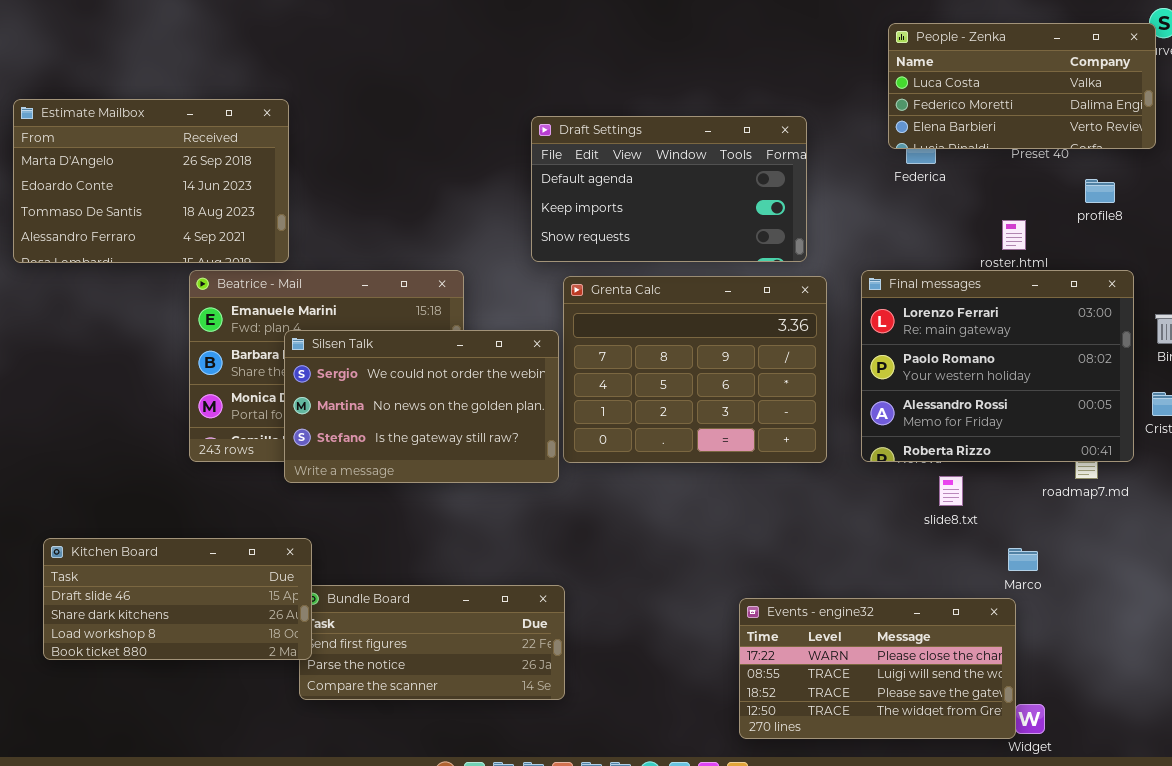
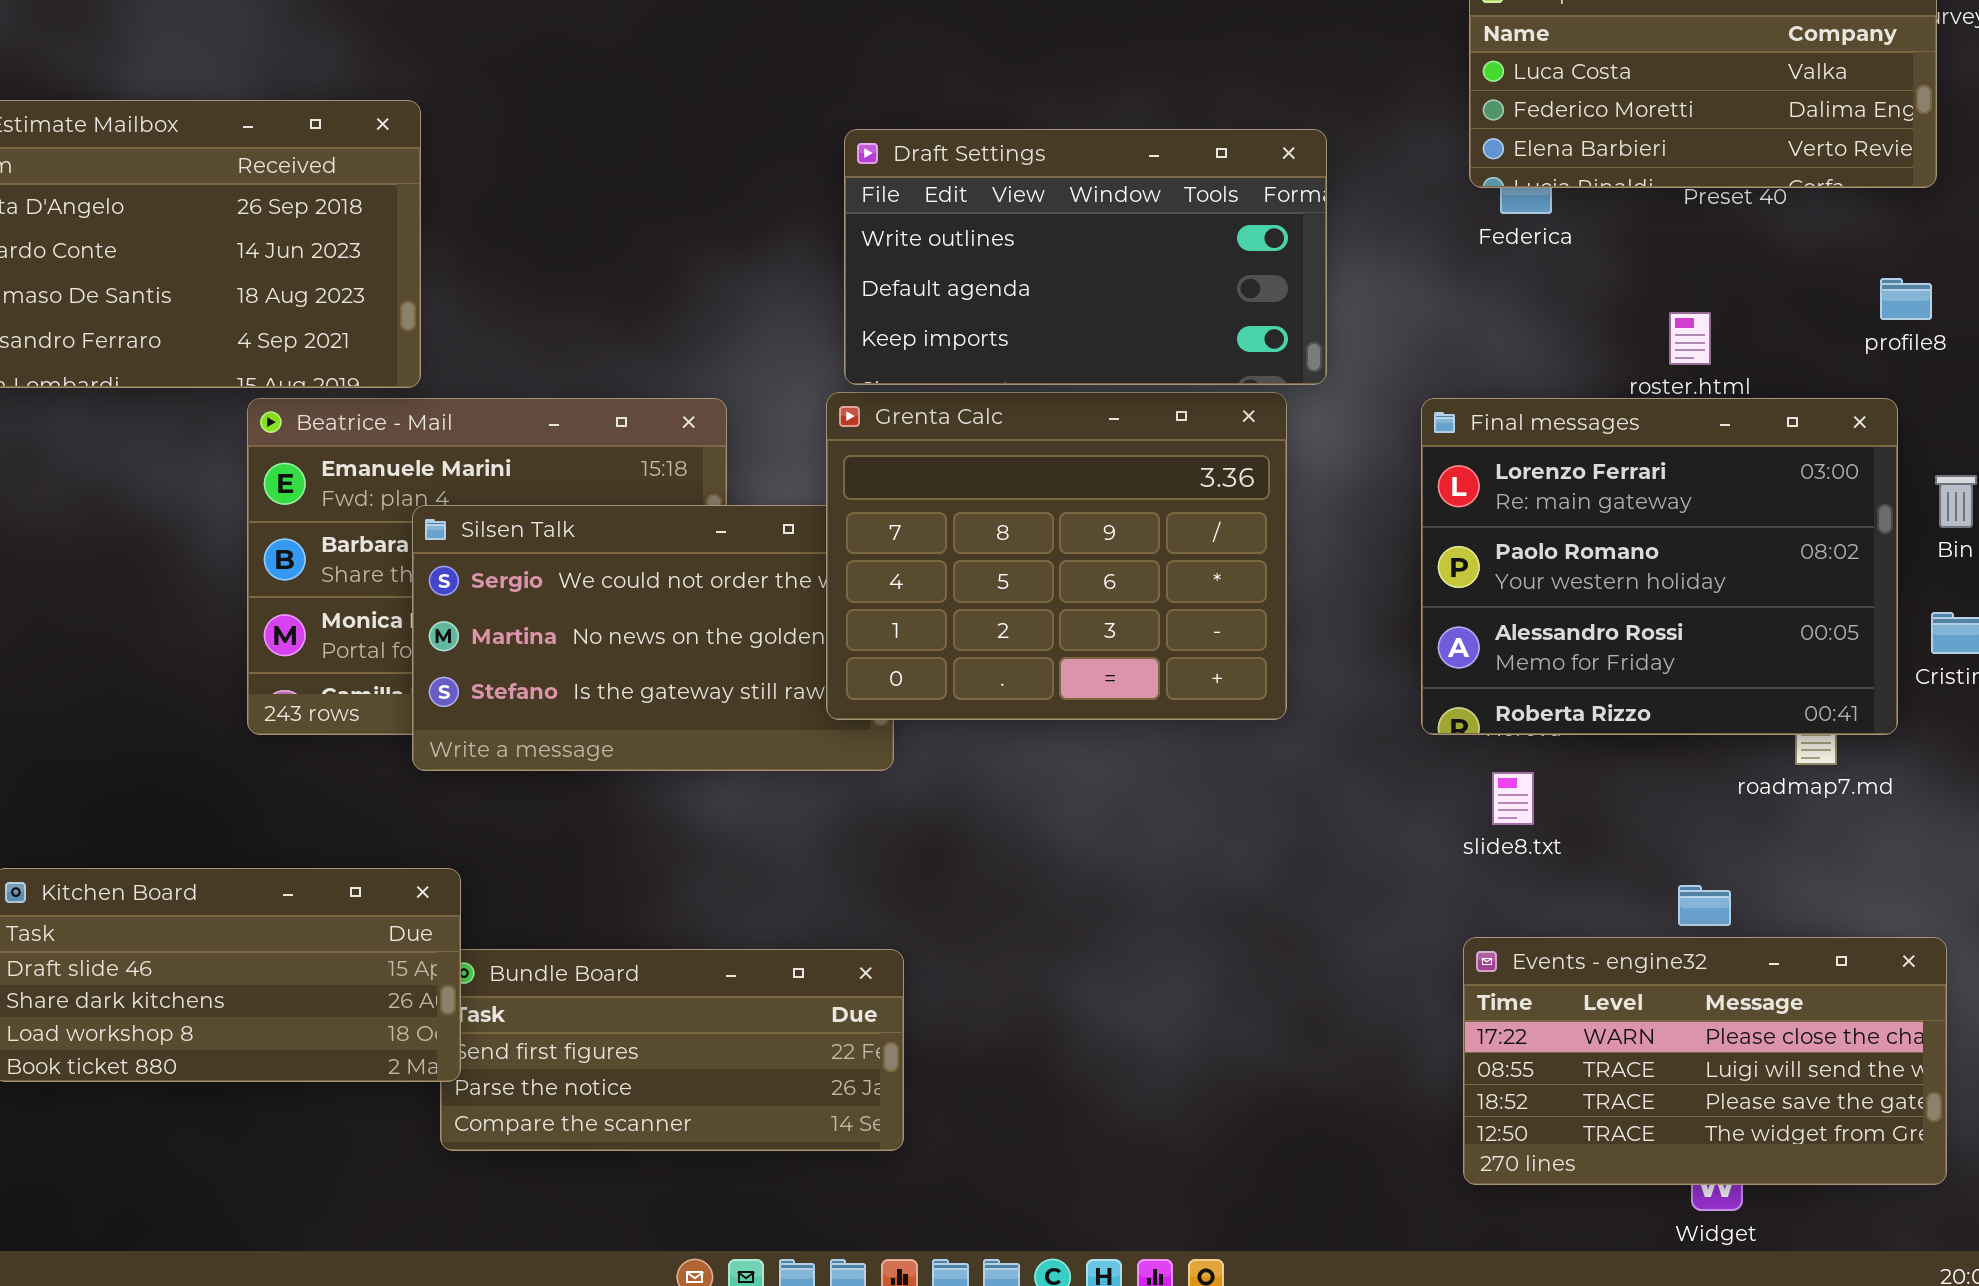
Draft Settings: [531,116,807,262] -> [844,129,1327,385], scrolled up 1 row
profile8: [1085,179,1115,203] -> [1880,278,1932,320], moved
Grenta Calc: [563,276,827,463] -> [826,392,1287,720], moved
slide8.txt: [939,476,963,506] -> [1492,772,1534,825], moved
Events - engine32: [739,598,1016,739] -> [1463,937,1947,1185], moved

